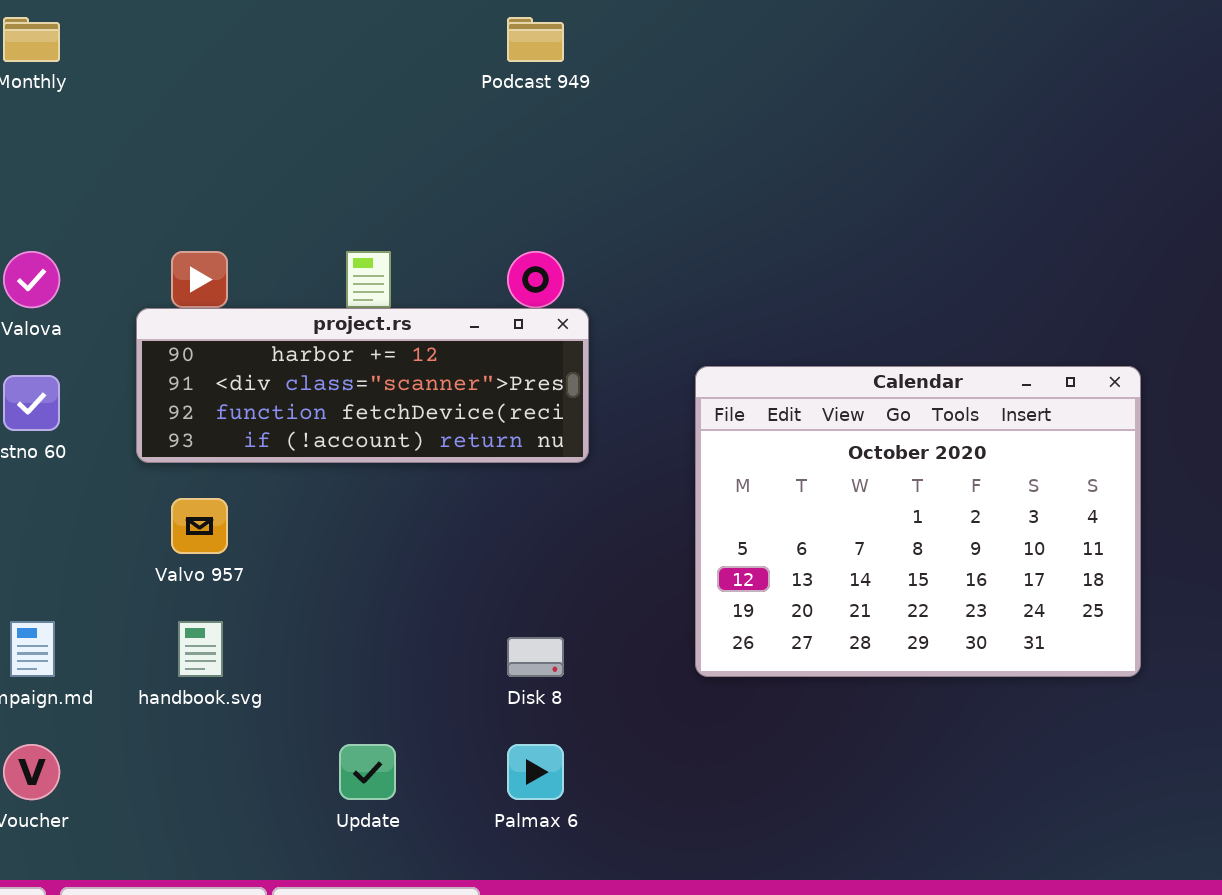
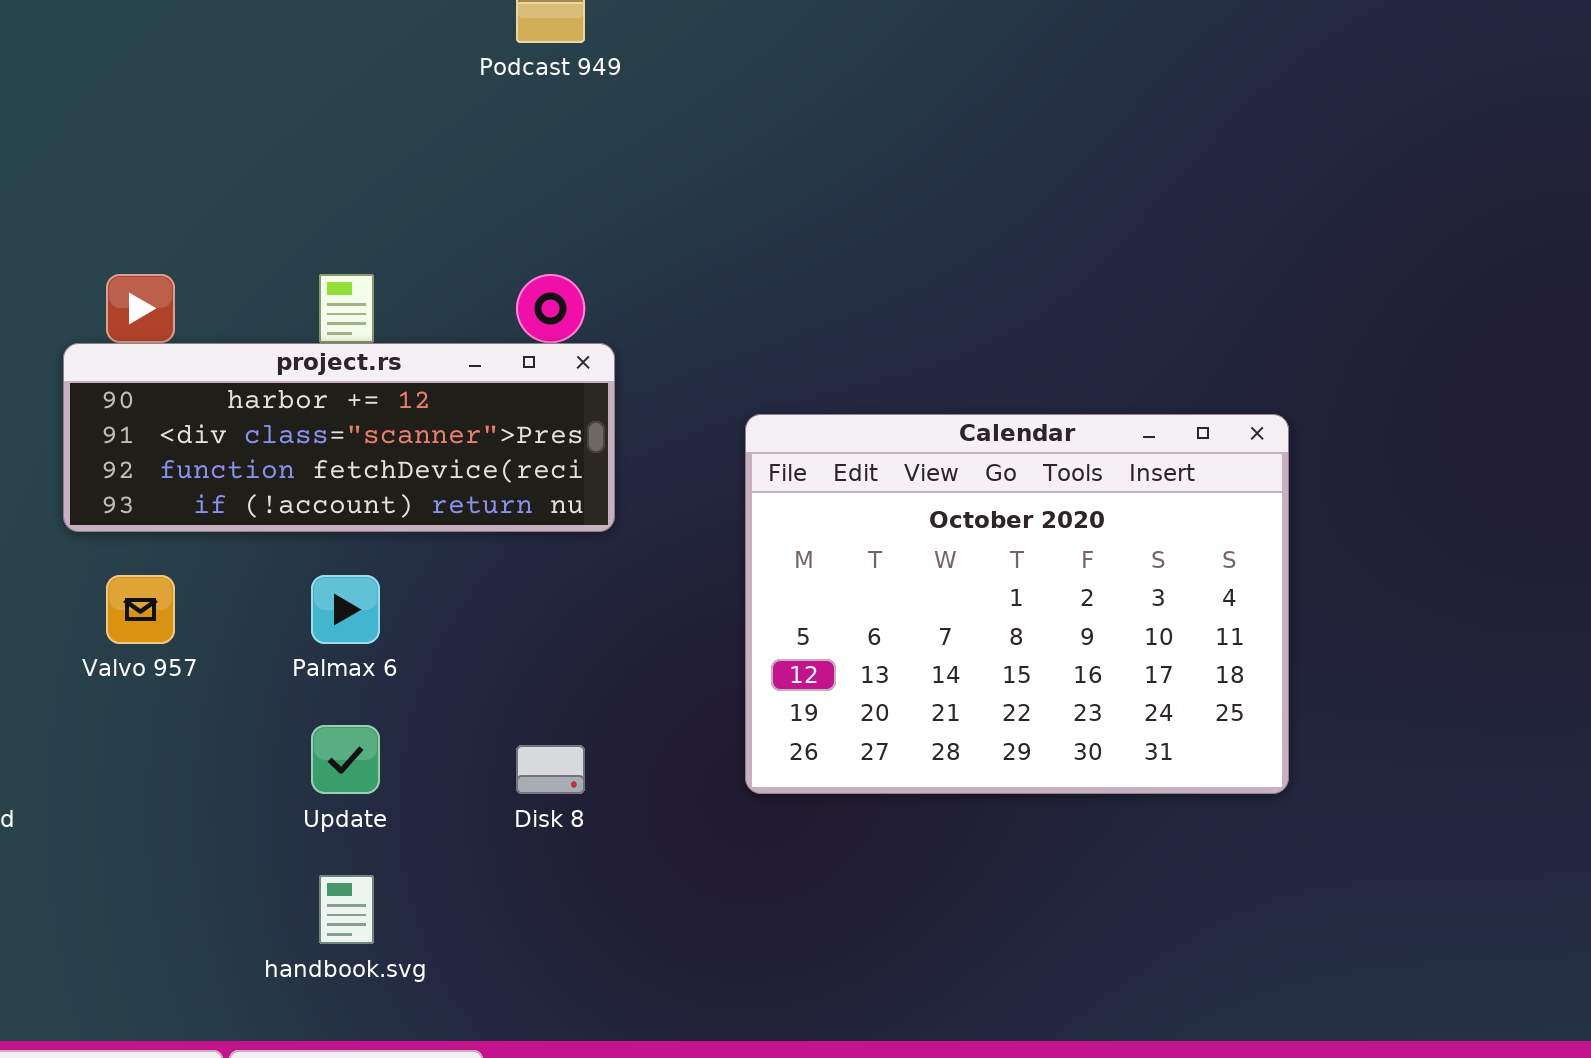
handbook.svg: [178,621,223,677] -> [319,875,374,944], moved
Update: [339,744,396,800] -> [311,725,380,794], moved
Palmax 6: [507,744,564,800] -> [311,575,380,644], moved

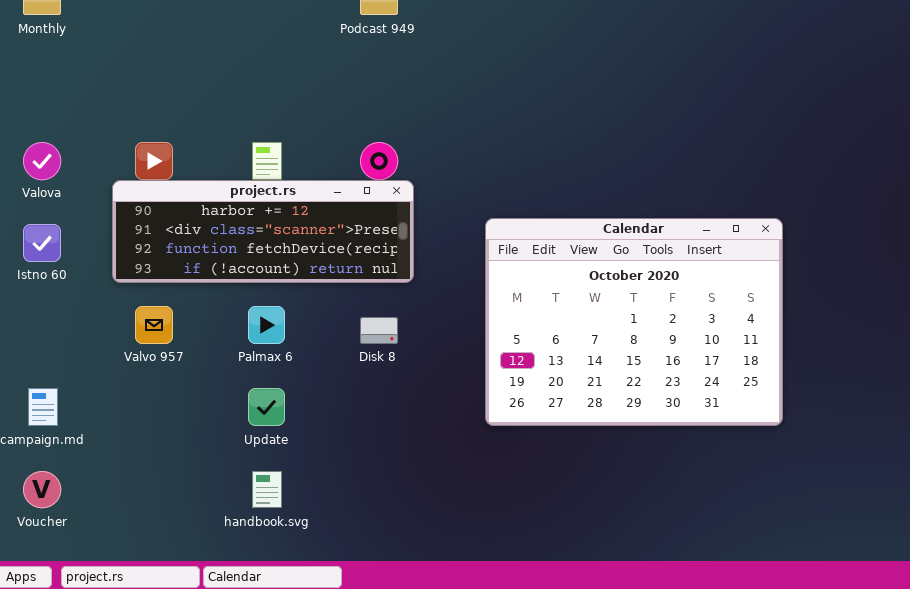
Disk 8: [516,745,585,794] -> [360,317,398,344], moved

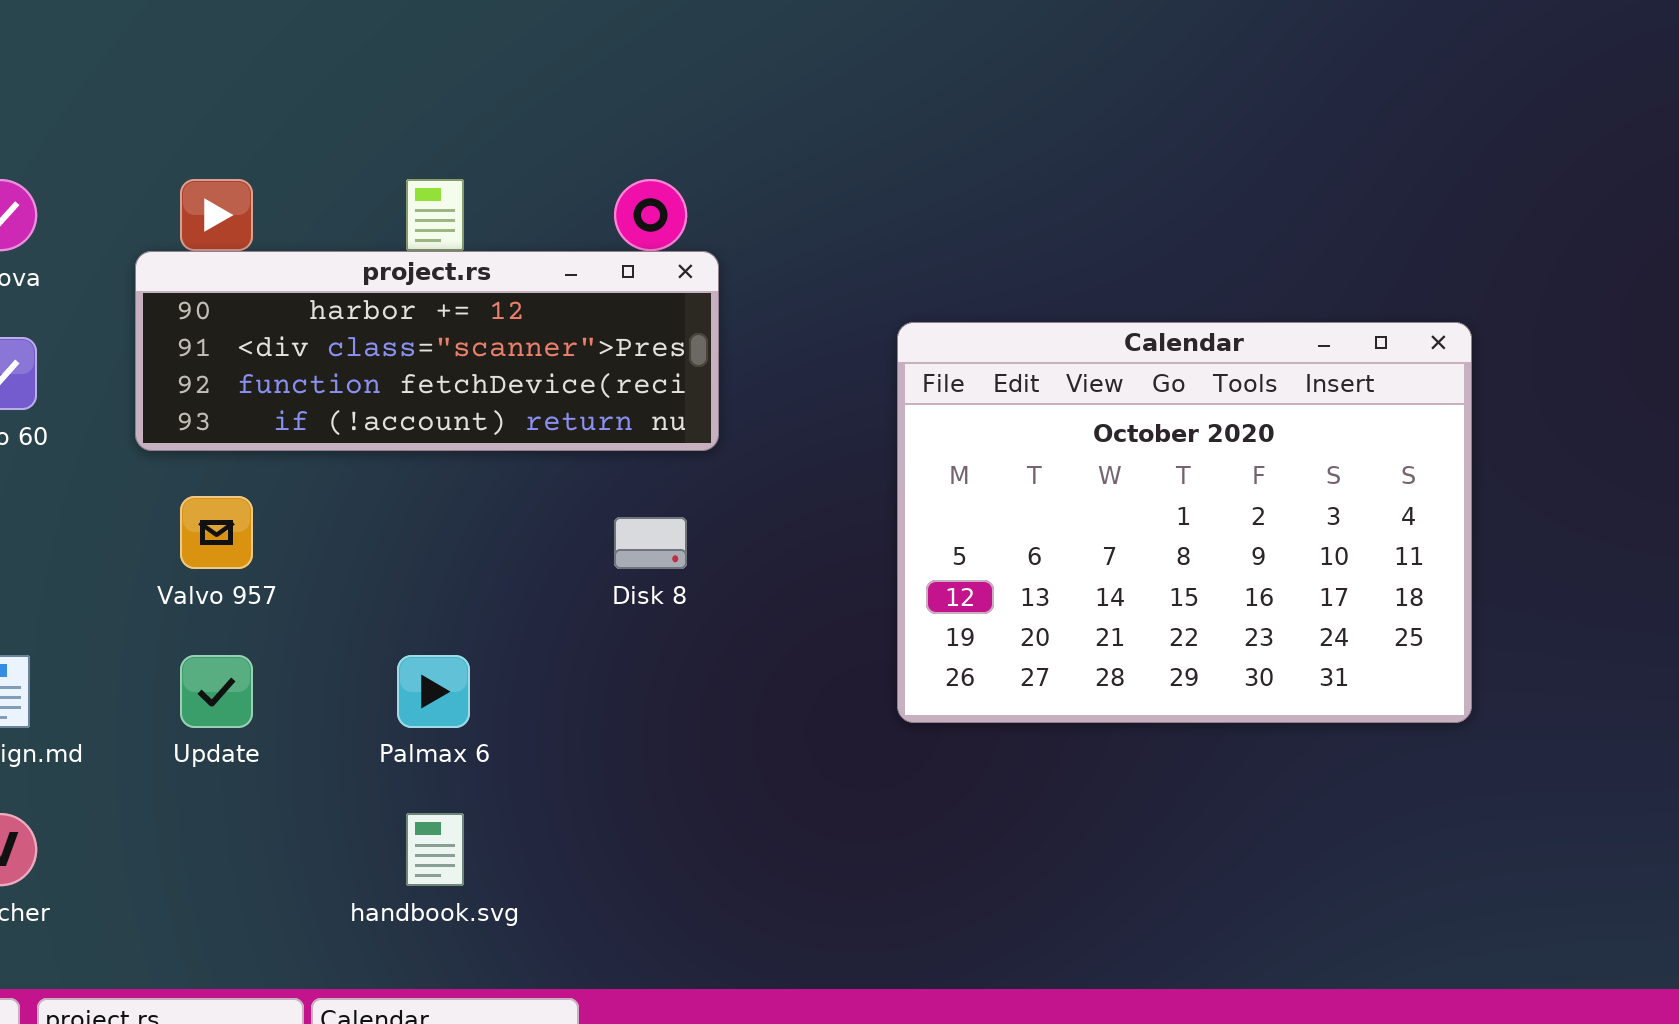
Calendar: [485,218,783,426] -> [897,322,1472,723], moved
Palmax 6: [248,306,285,344] -> [397,655,470,728], moved
Update: [248,388,285,426] -> [180,655,253,728], moved

